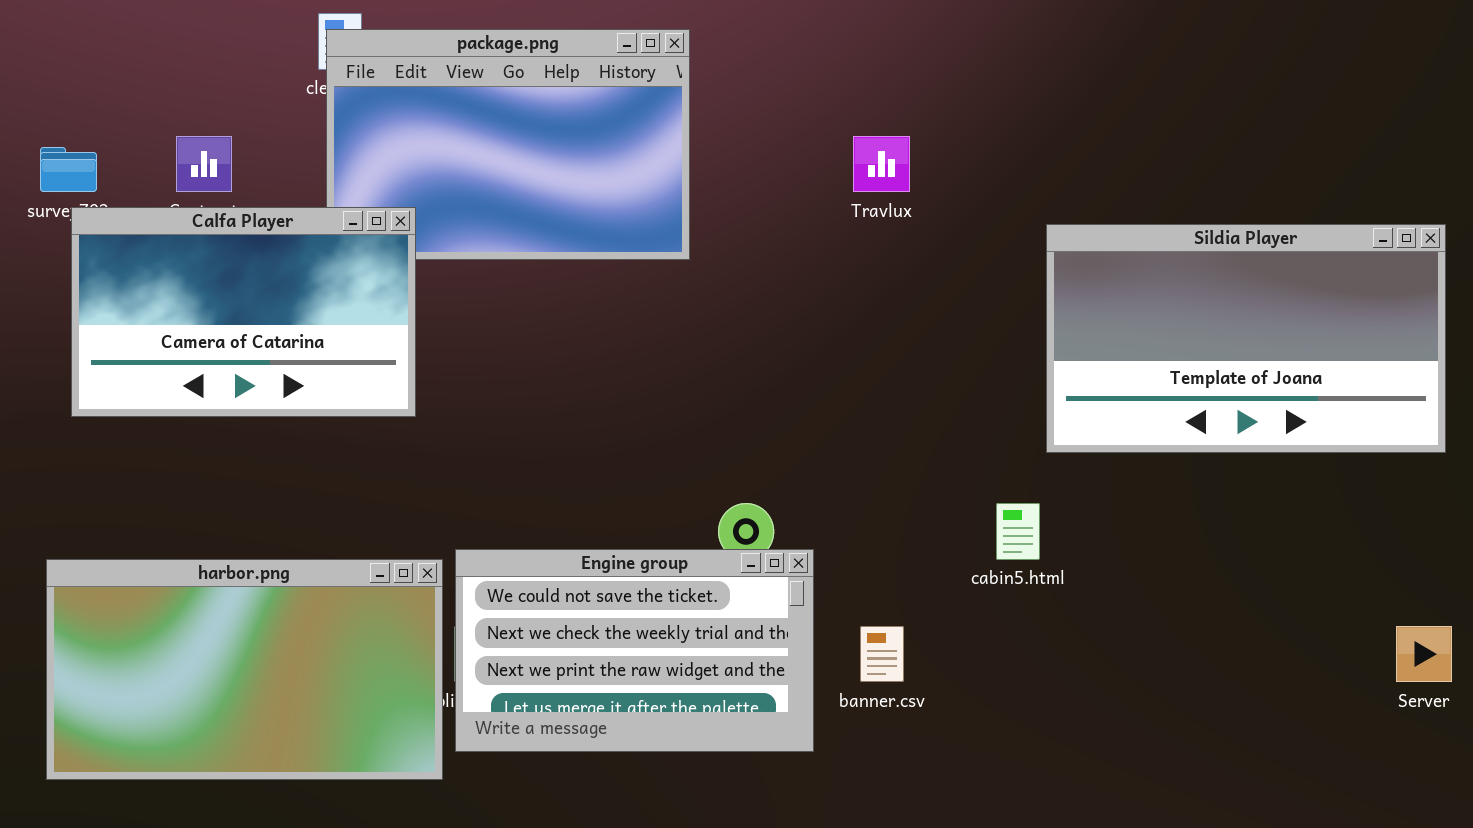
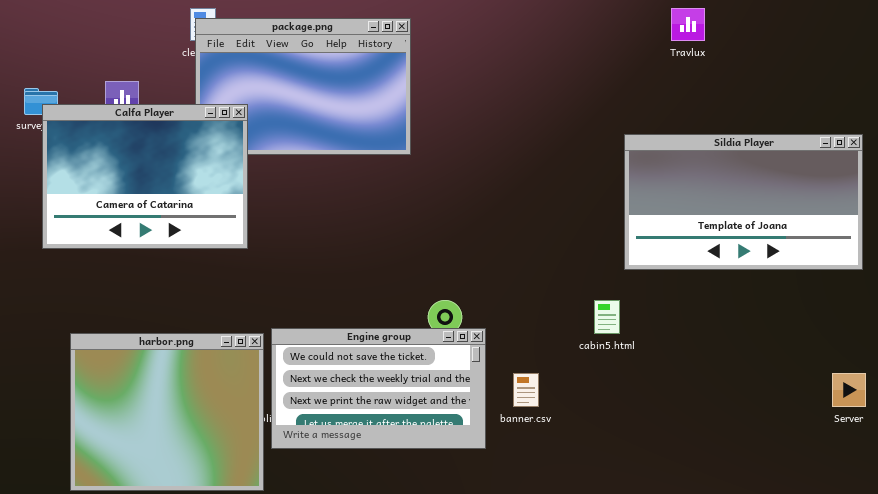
Travlux: [853,136,910,192] -> [671,8,705,41], moved
Calfa Player: [71,207,416,417] -> [42,104,248,249], resized
harbor.png: [46,559,443,780] -> [70,333,264,491], resized

